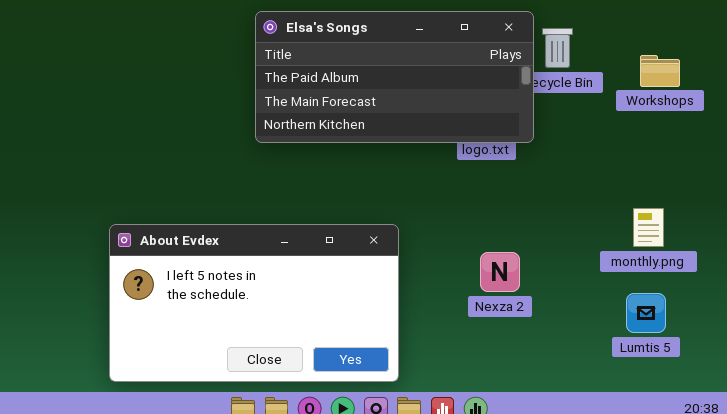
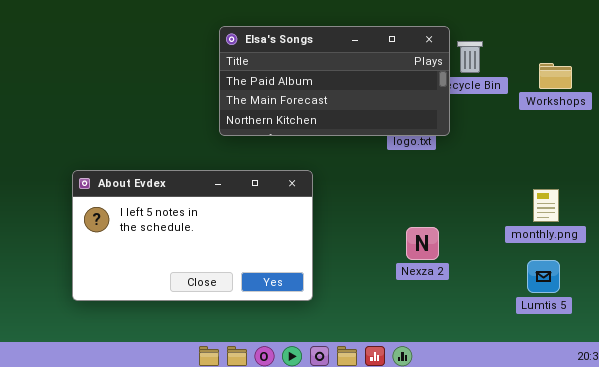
About Evdex: [109,224,399,382] -> [72,170,313,301], moved

